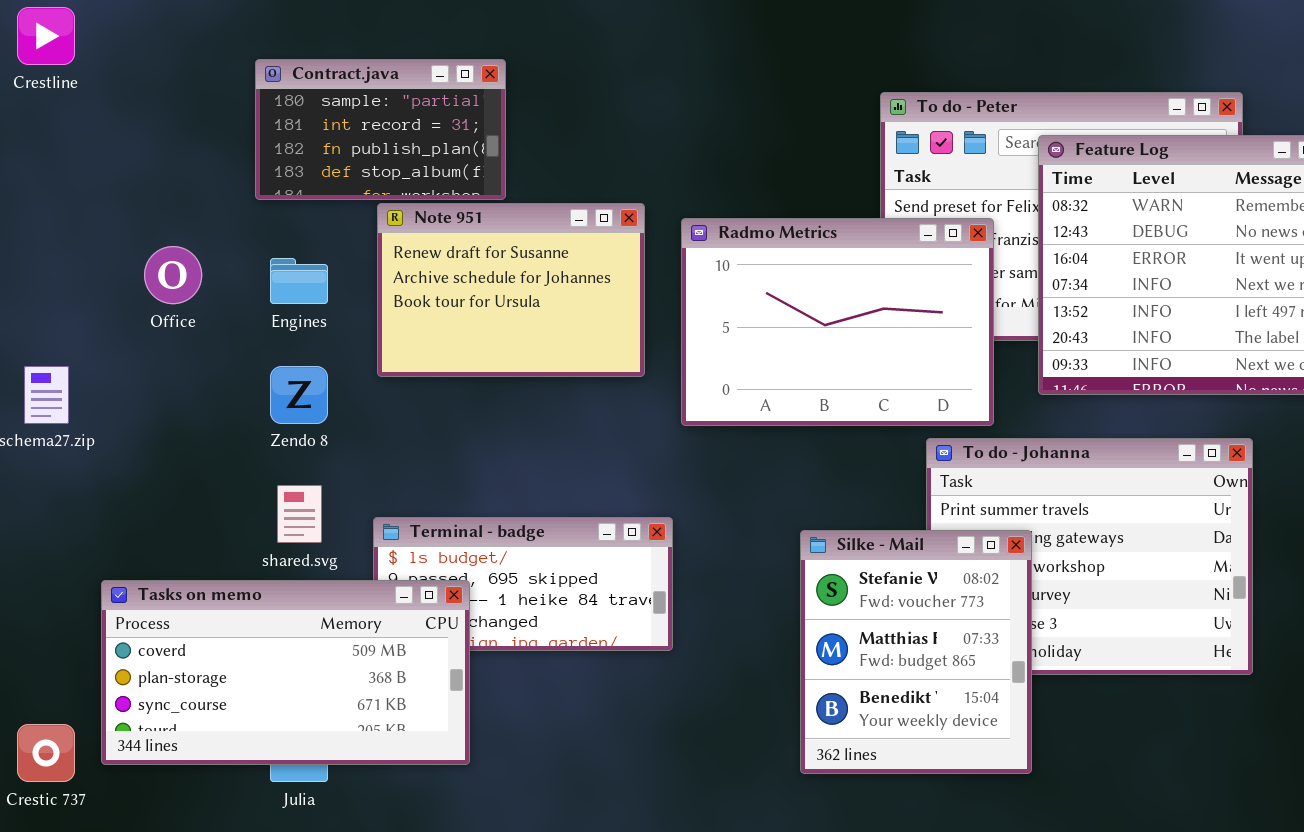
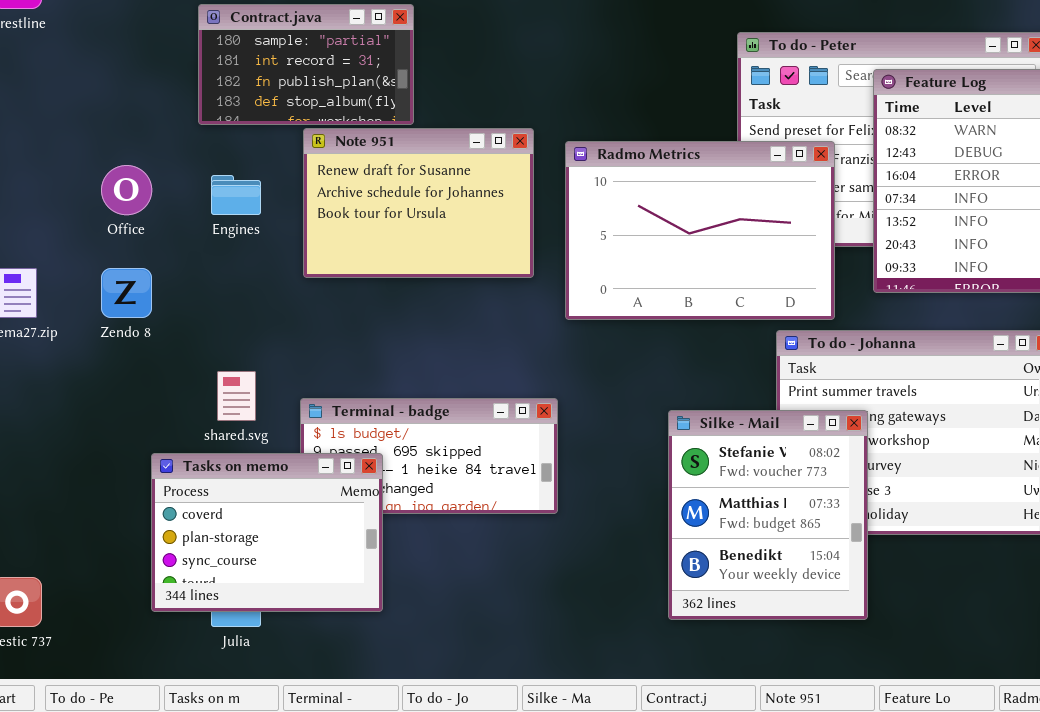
Zendo 8: [270,366,328,424] -> [101,268,152,318], moved
Tasks on memo: [101,580,470,765] -> [151,453,383,612], resized

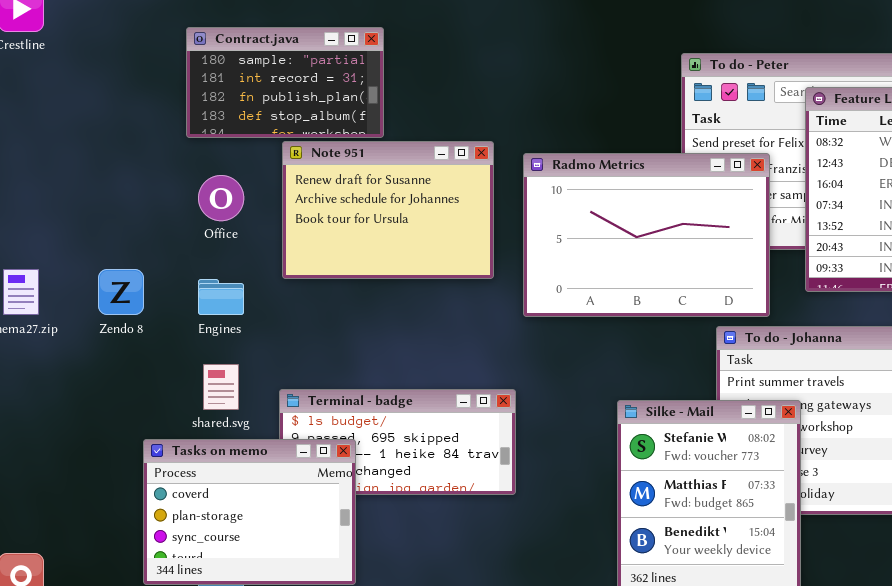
Office: [101,165,152,215] -> [198,175,244,221], moved
Engines: [211,175,261,215] -> [198,279,244,315], moved

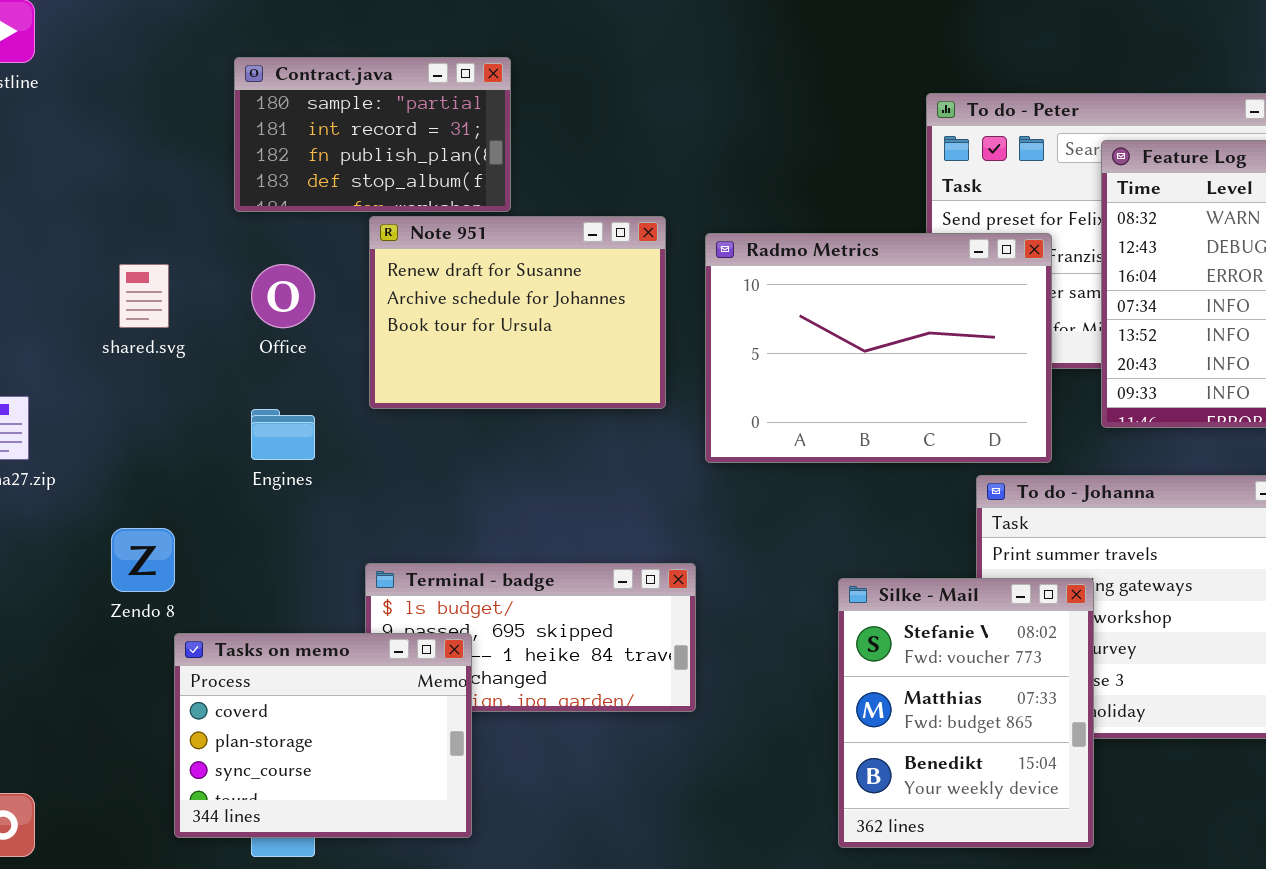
Zendo 8: [98,269,144,315] -> [111,528,175,592], moved
shared.svg: [203,364,239,410] -> [119,264,169,328], moved

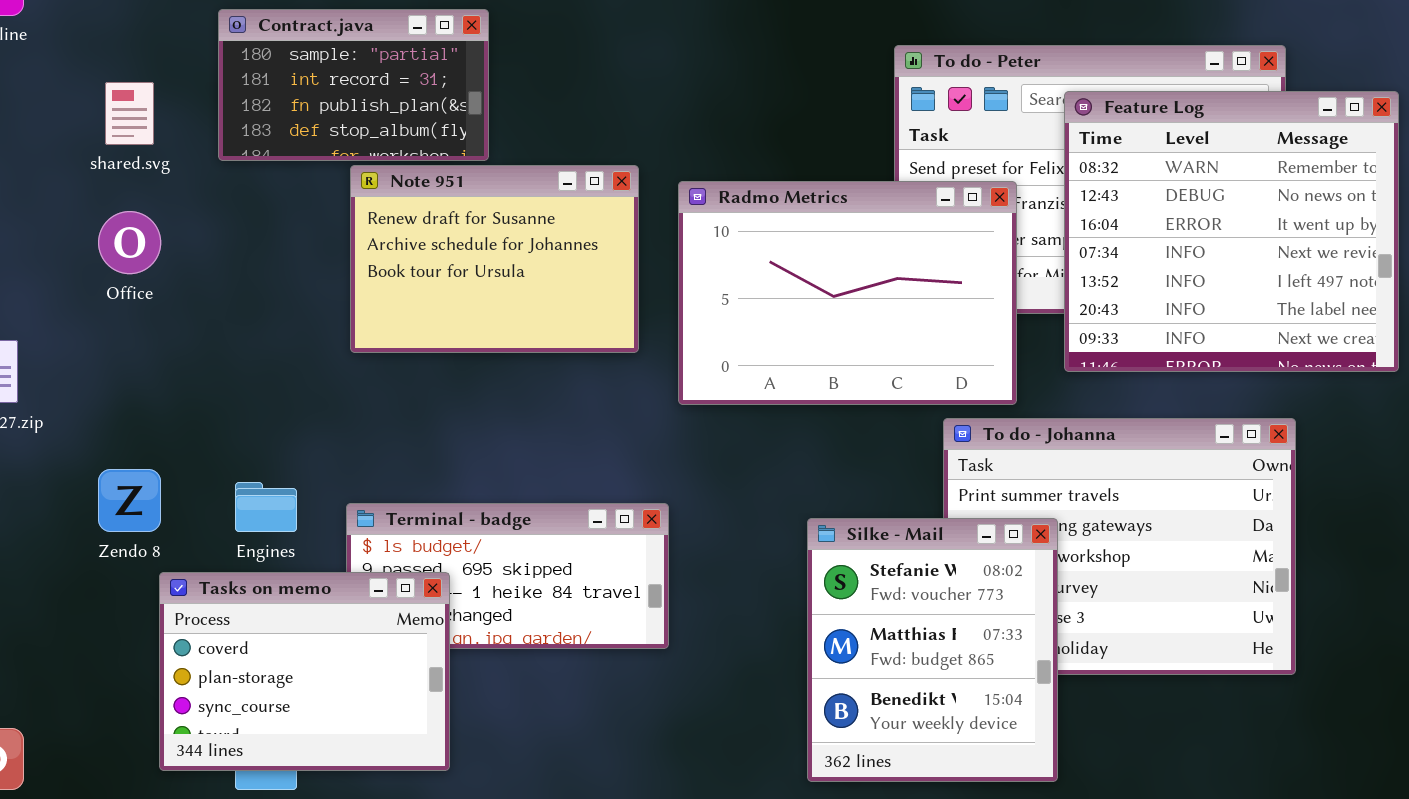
shared.svg: [119,264,169,328] -> [105,82,154,145], moved
Office: [251,264,315,328] -> [98,211,161,274], moved
Engines: [251,409,315,460] -> [235,482,297,532], moved

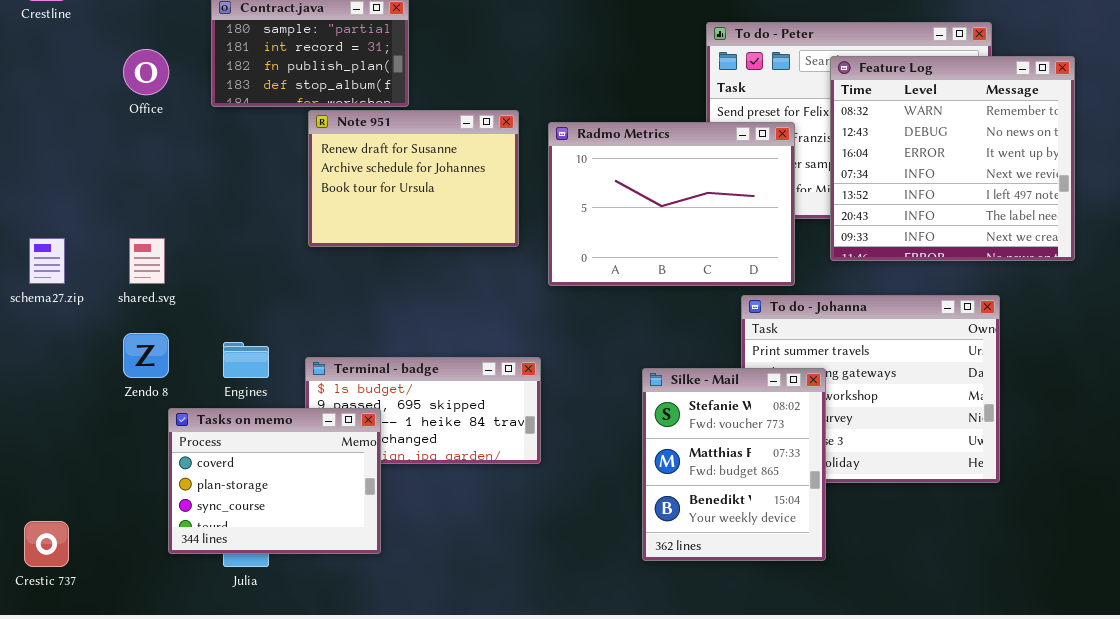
shared.svg: [105,82,154,145] -> [129,238,165,284], moved
Office: [98,211,161,274] -> [123,49,169,95], moved

